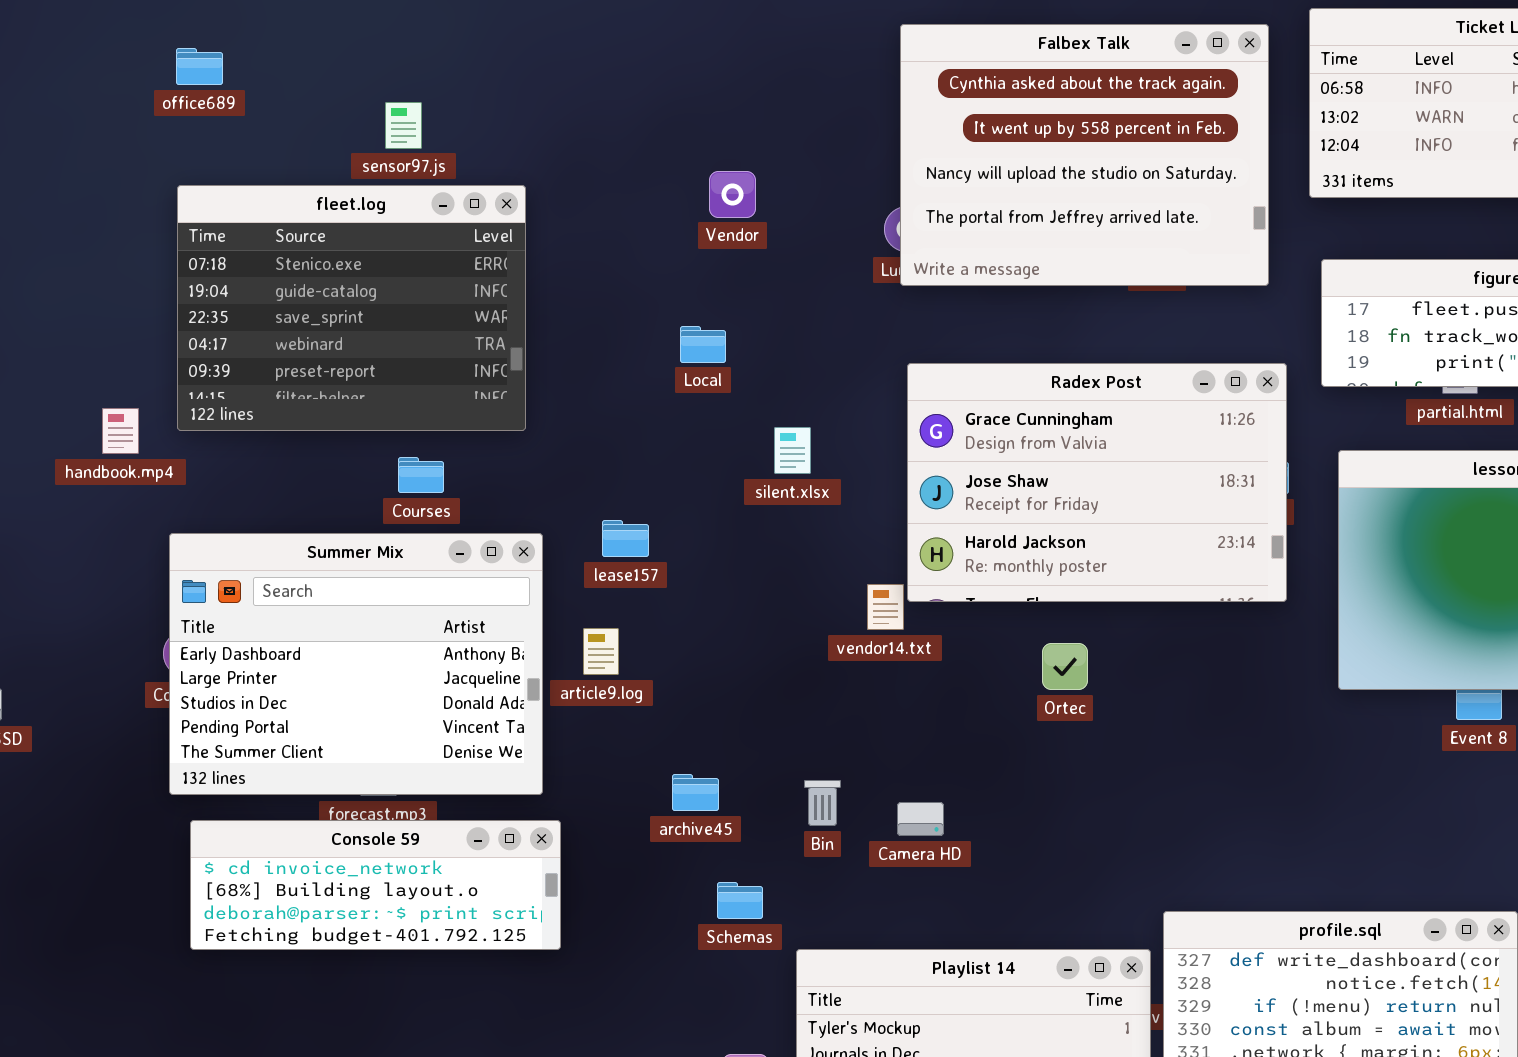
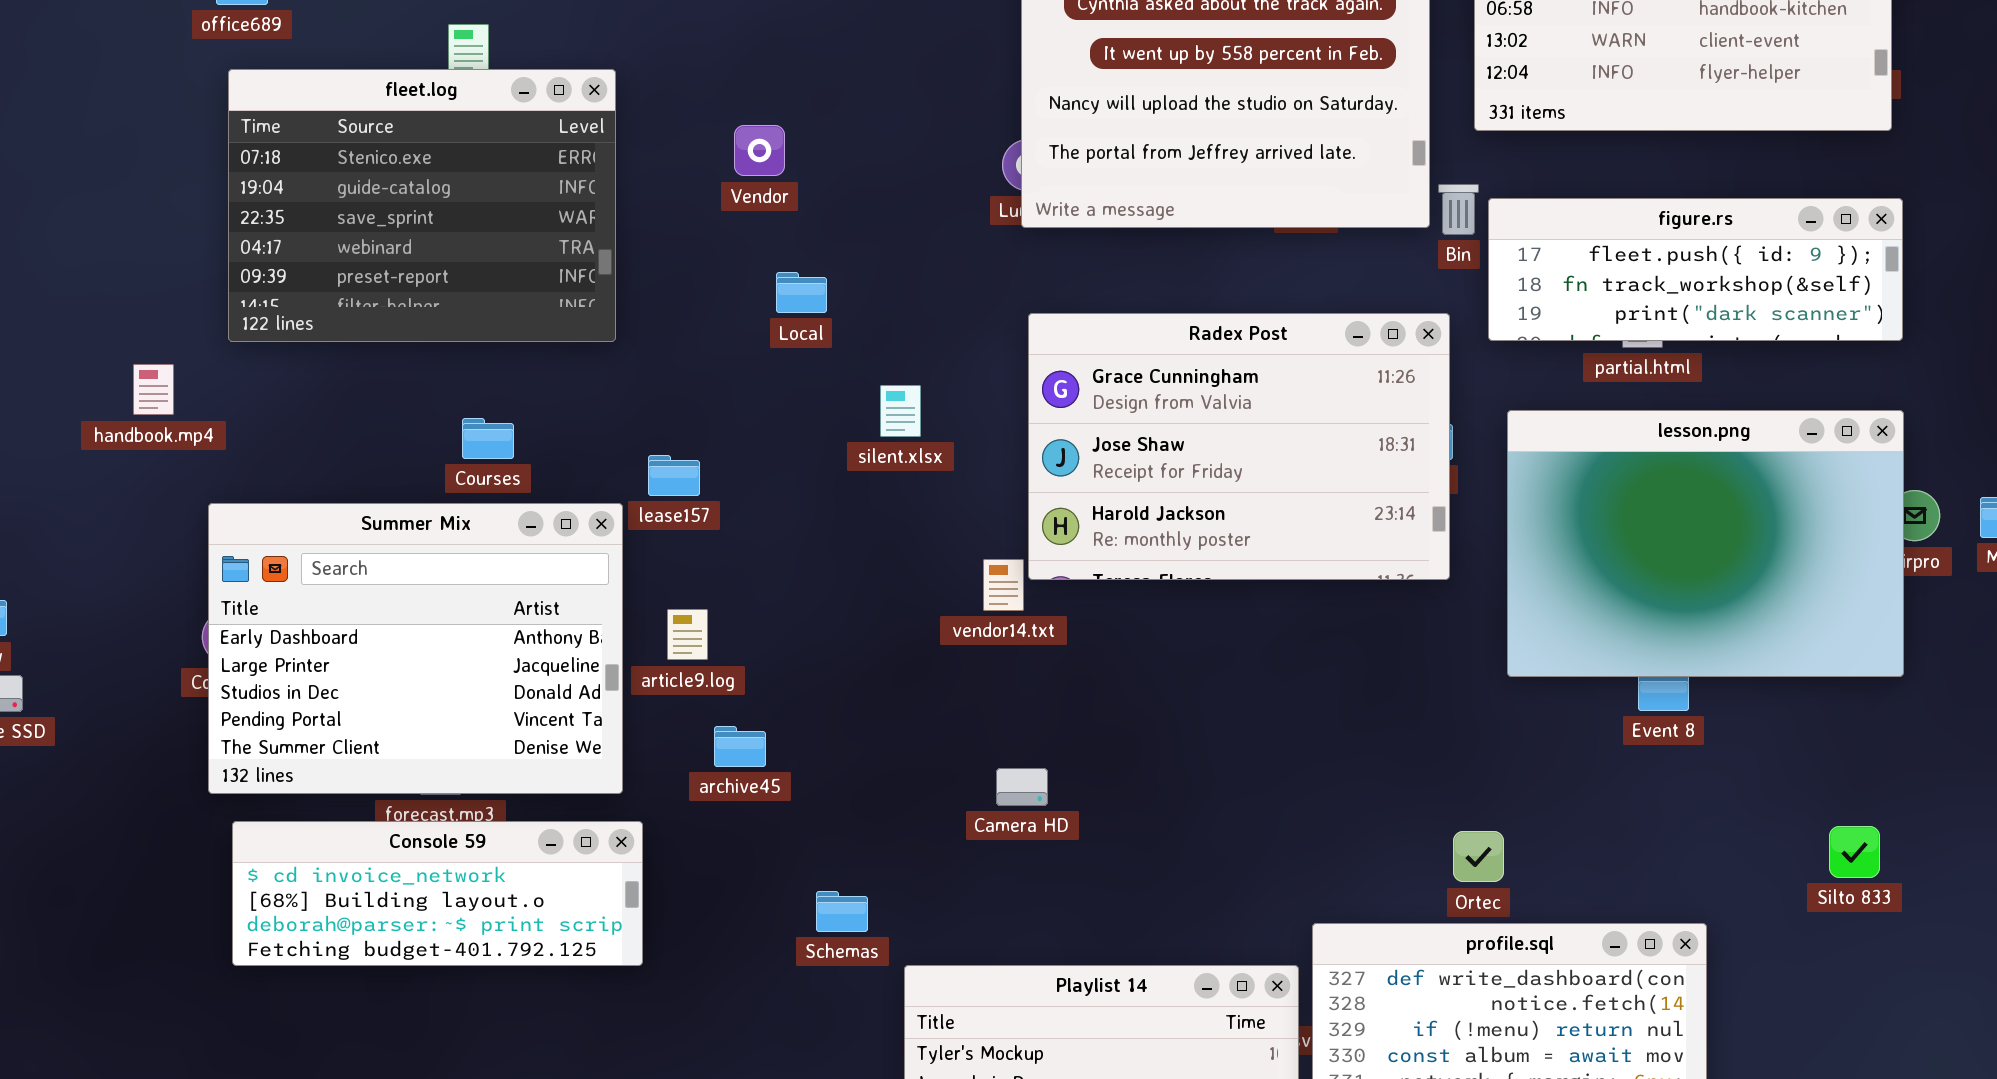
Vendor: [709,171,756,218] -> [734,125,785,176], moved
fleet.log: [177,185,526,431] -> [228,69,616,342], moved
lease157: [602,520,649,557] -> [648,455,700,496], moved
Ortec: [1042,643,1088,690] -> [1453,831,1504,882], moved
archive45: [672,774,719,811] -> [714,726,766,767], moved
Bin: [804,780,841,826] -> [1438,184,1479,235], moved
Camera HD: [897,802,944,836] -> [996,768,1048,806], moved

